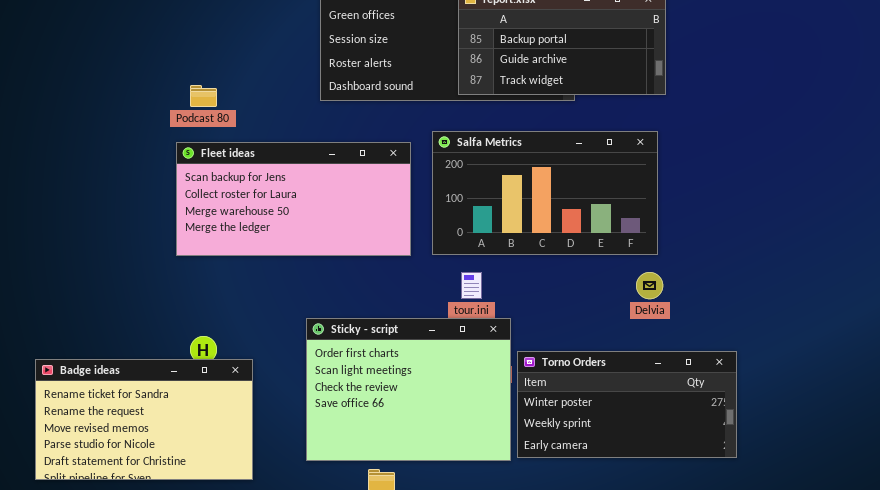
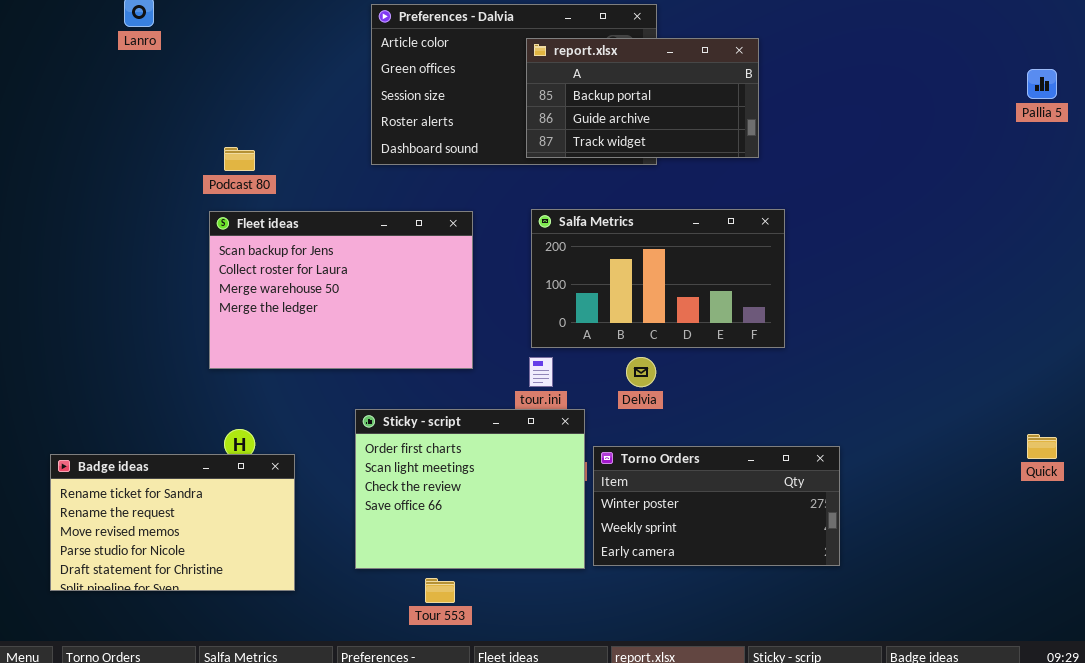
Salfa Metrics: [432,131,658,255] -> [531,209,785,348], moved
Fleet ideas: [176,142,411,256] -> [209,211,473,369], resized
Delvia: [636,272,663,299] -> [626,357,656,387], moved

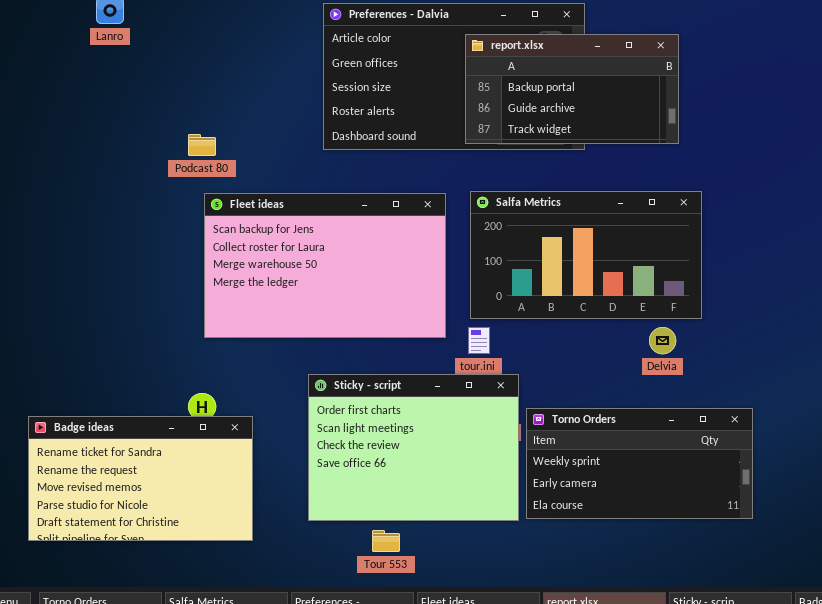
Fleet ideas: [209,211,473,369] -> [204,193,446,338], moved
Delvia: [626,357,656,387] -> [649,327,676,354], moved
Torno Orders: [593,446,840,566] -> [526,408,753,519], scrolled down 1 row

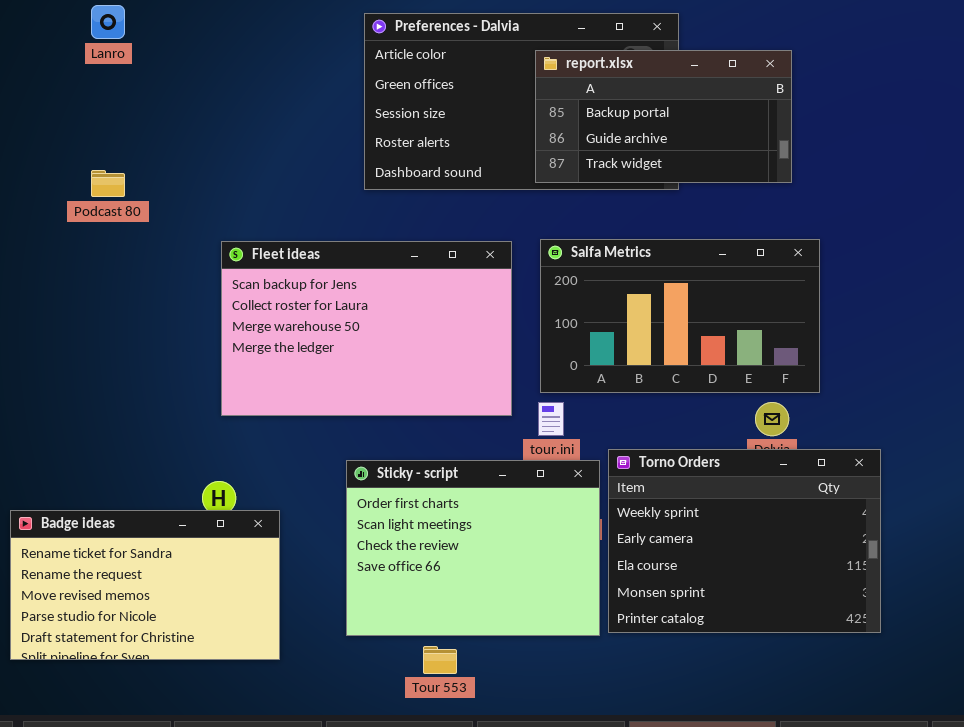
Podcast 80: [188,134,216,156] -> [91,170,125,197], moved
Torno Orders: [526,408,753,519] -> [608,449,881,633], resized

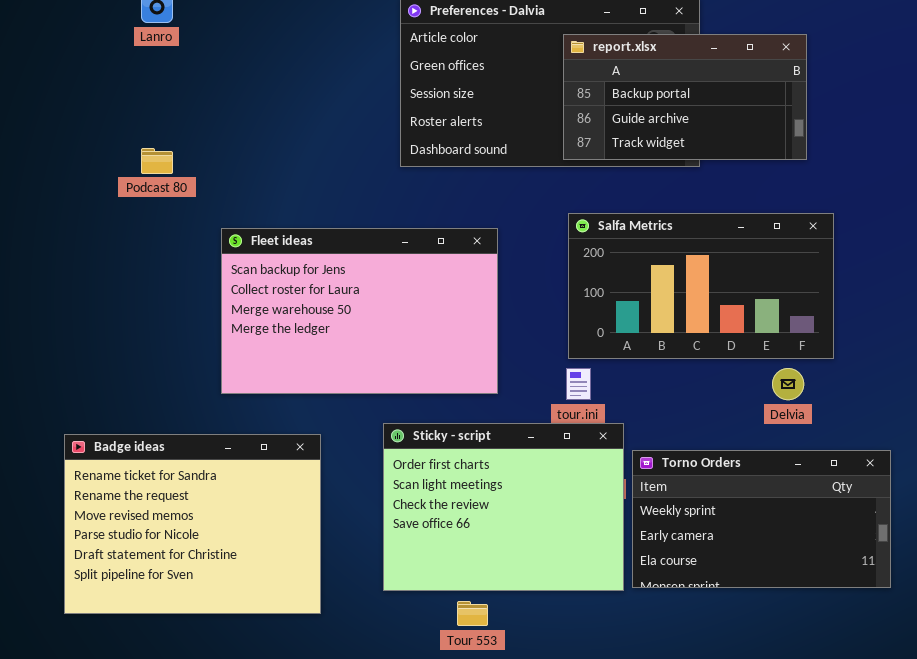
Fleet ideas: [221,241,512,416] -> [221,228,498,394], moved
Torno Orders: [608,449,881,633] -> [632,450,891,588], resized
Badge ideas: [10,510,280,660] -> [64,434,321,614], resized

